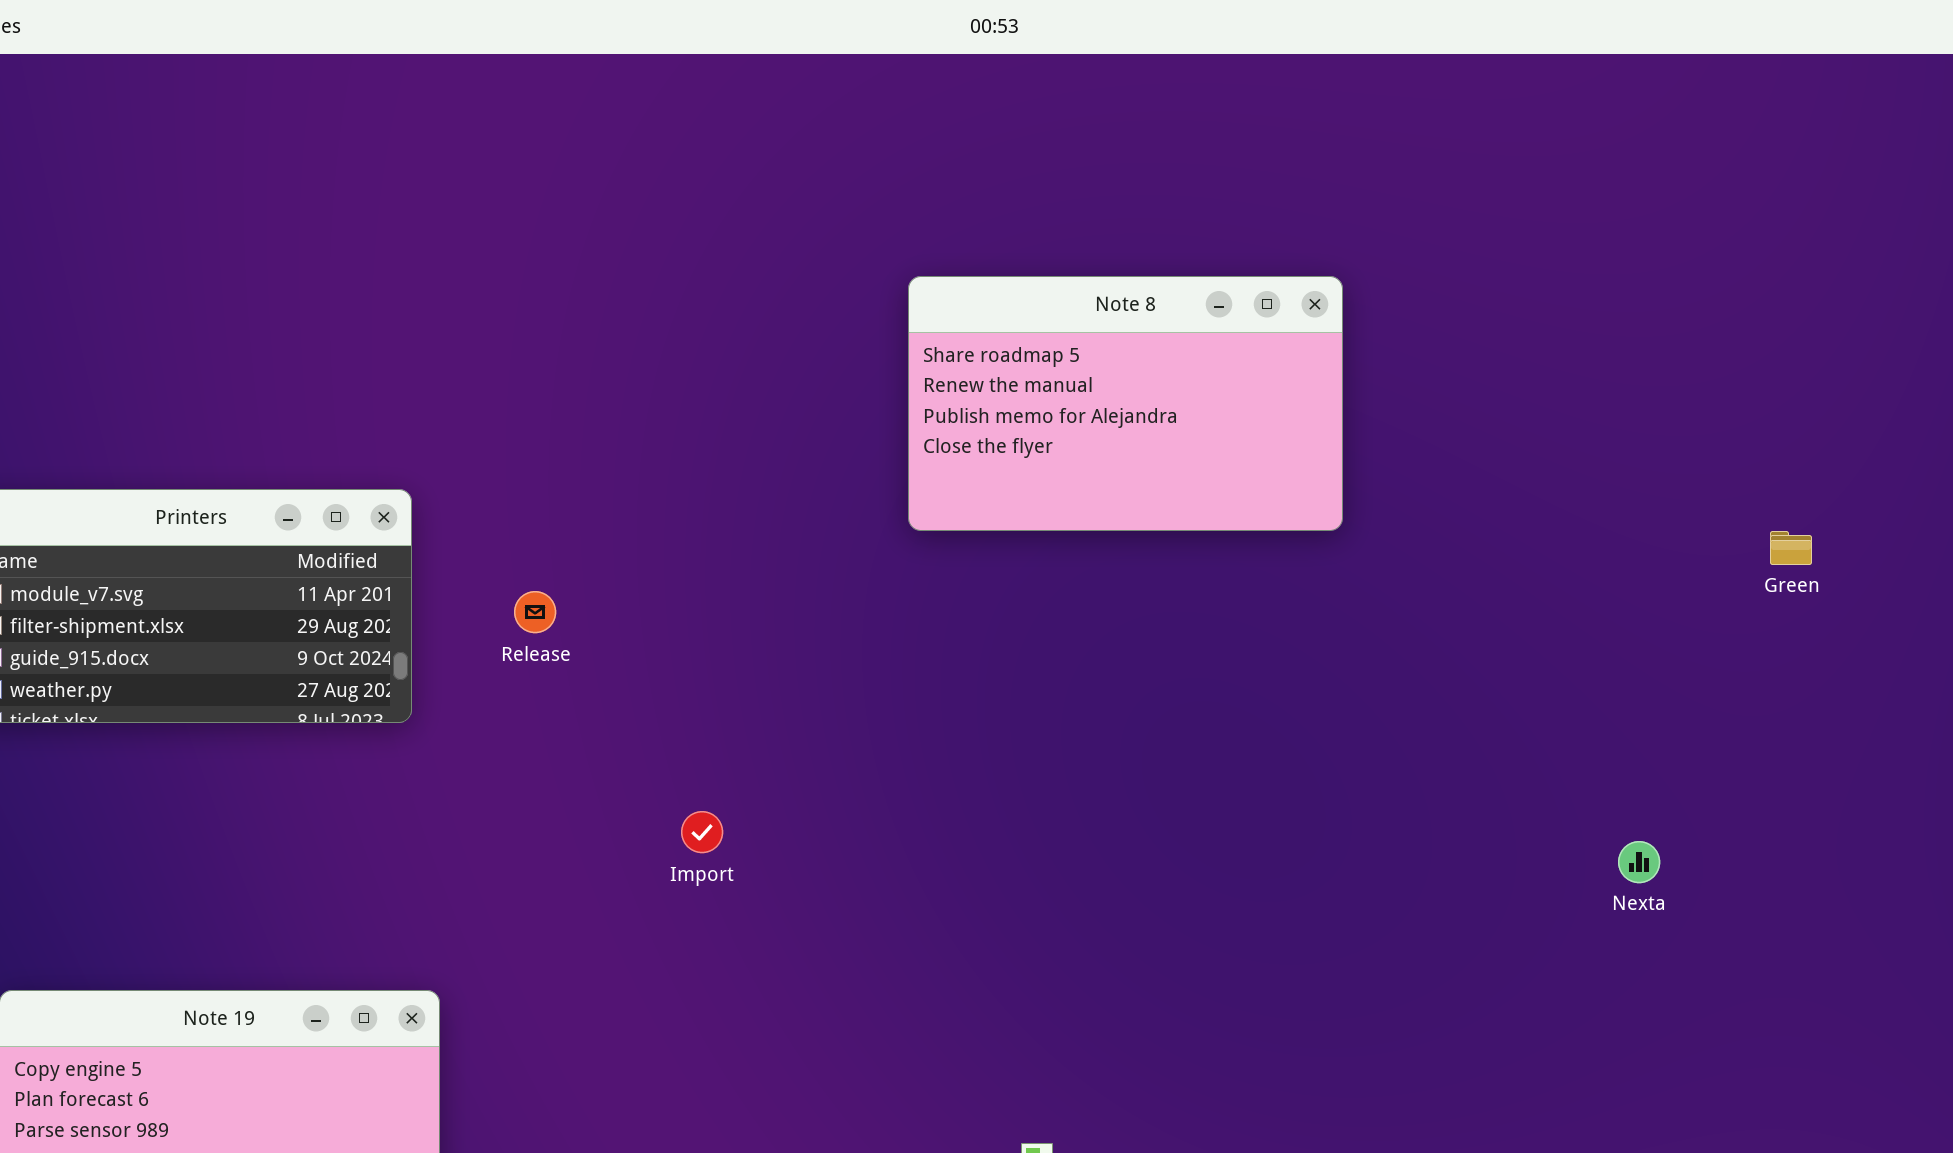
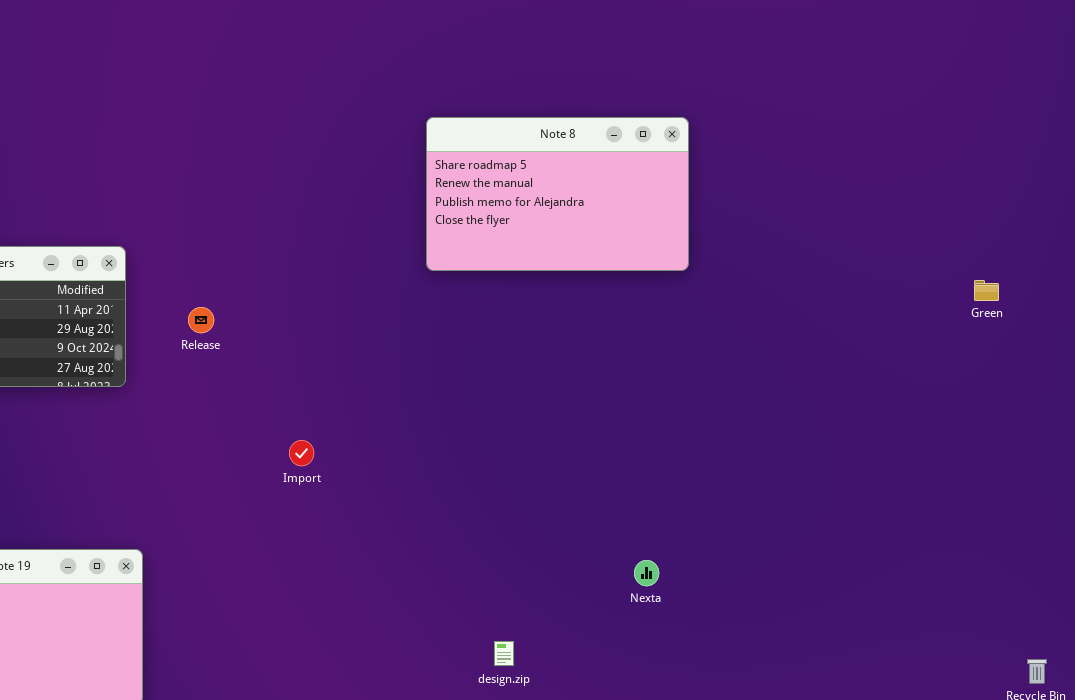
Green: [1770,531,1812,565] -> [974,280,999,301], moved
Nexta: [1618,841,1660,883] -> [634,560,659,586], moved

